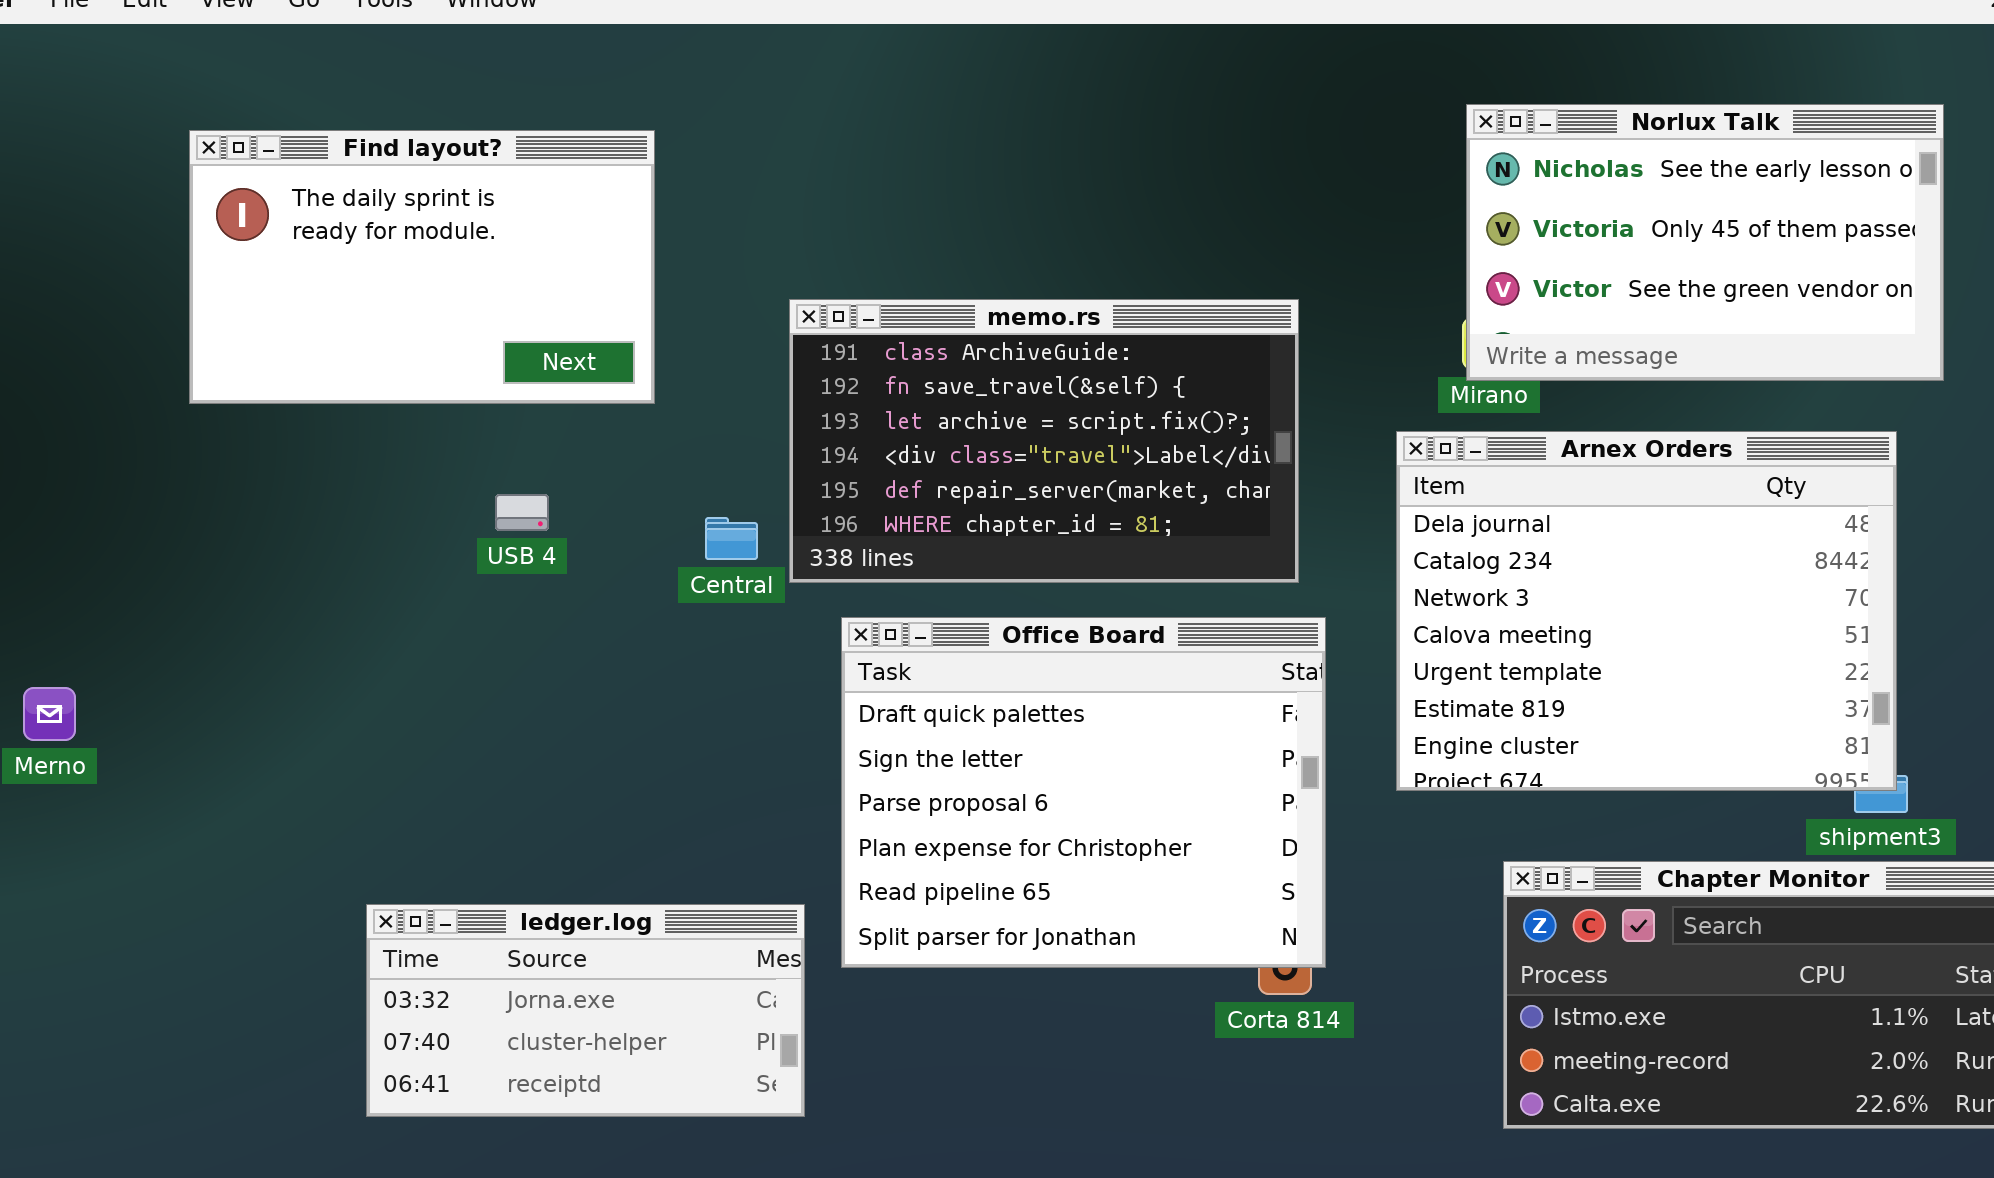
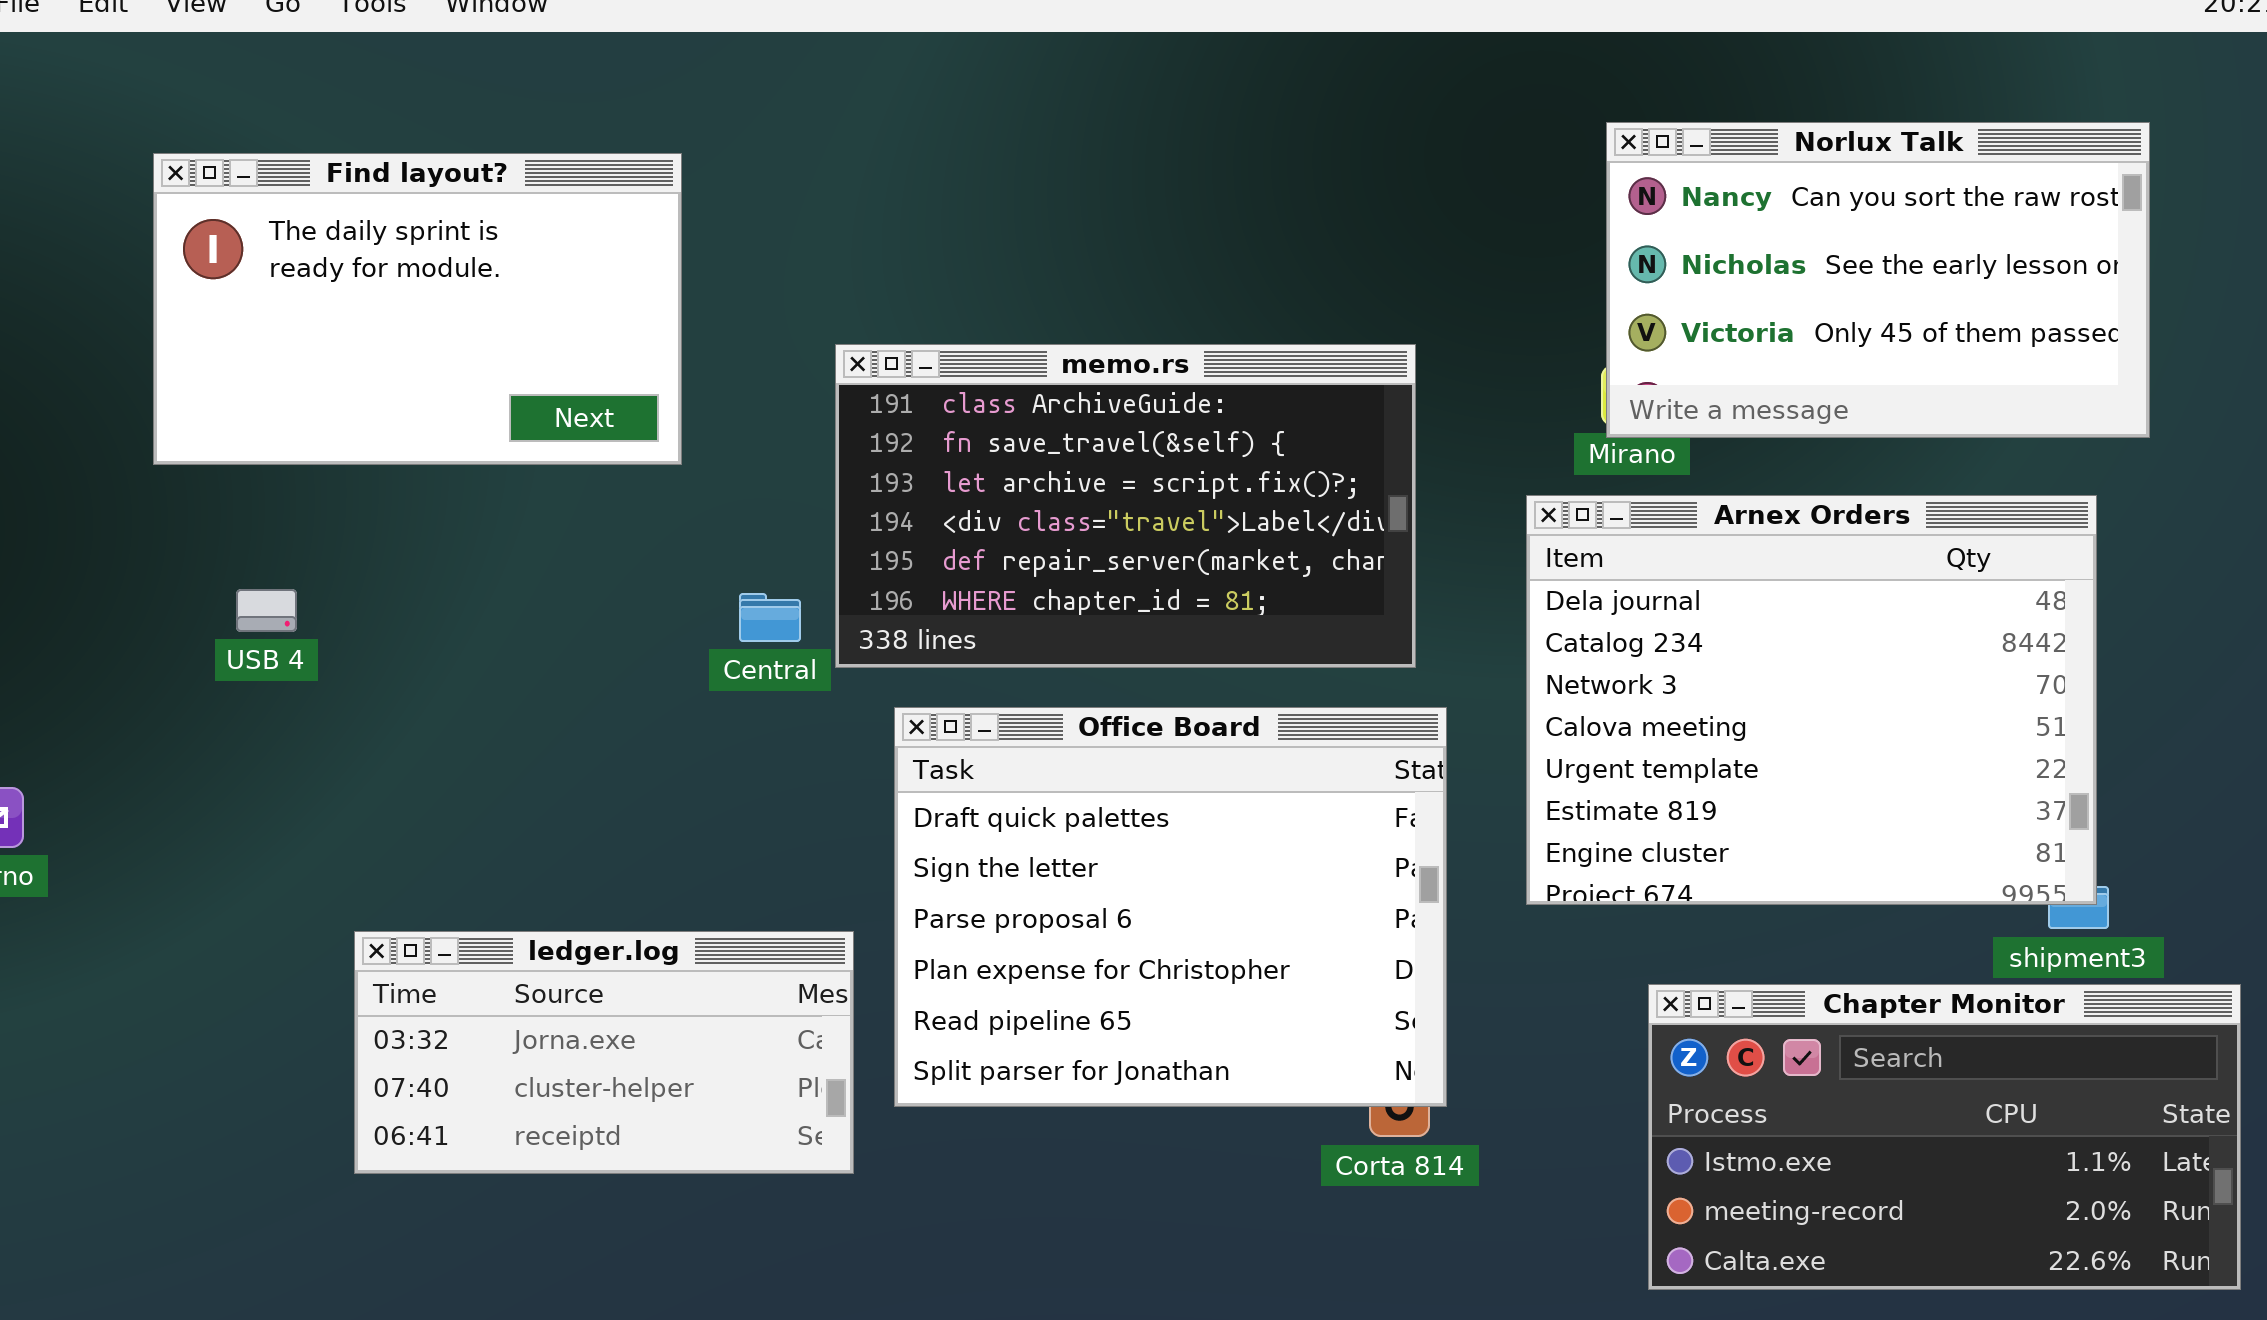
Norlux Talk: [1466,104,1944,381] -> [1606,122,2150,438], scrolled up 1 row
USB 4: [495,494,549,531] -> [236,589,297,632], moved
ledger.log: [366,904,805,1117] -> [354,931,854,1174], moved

